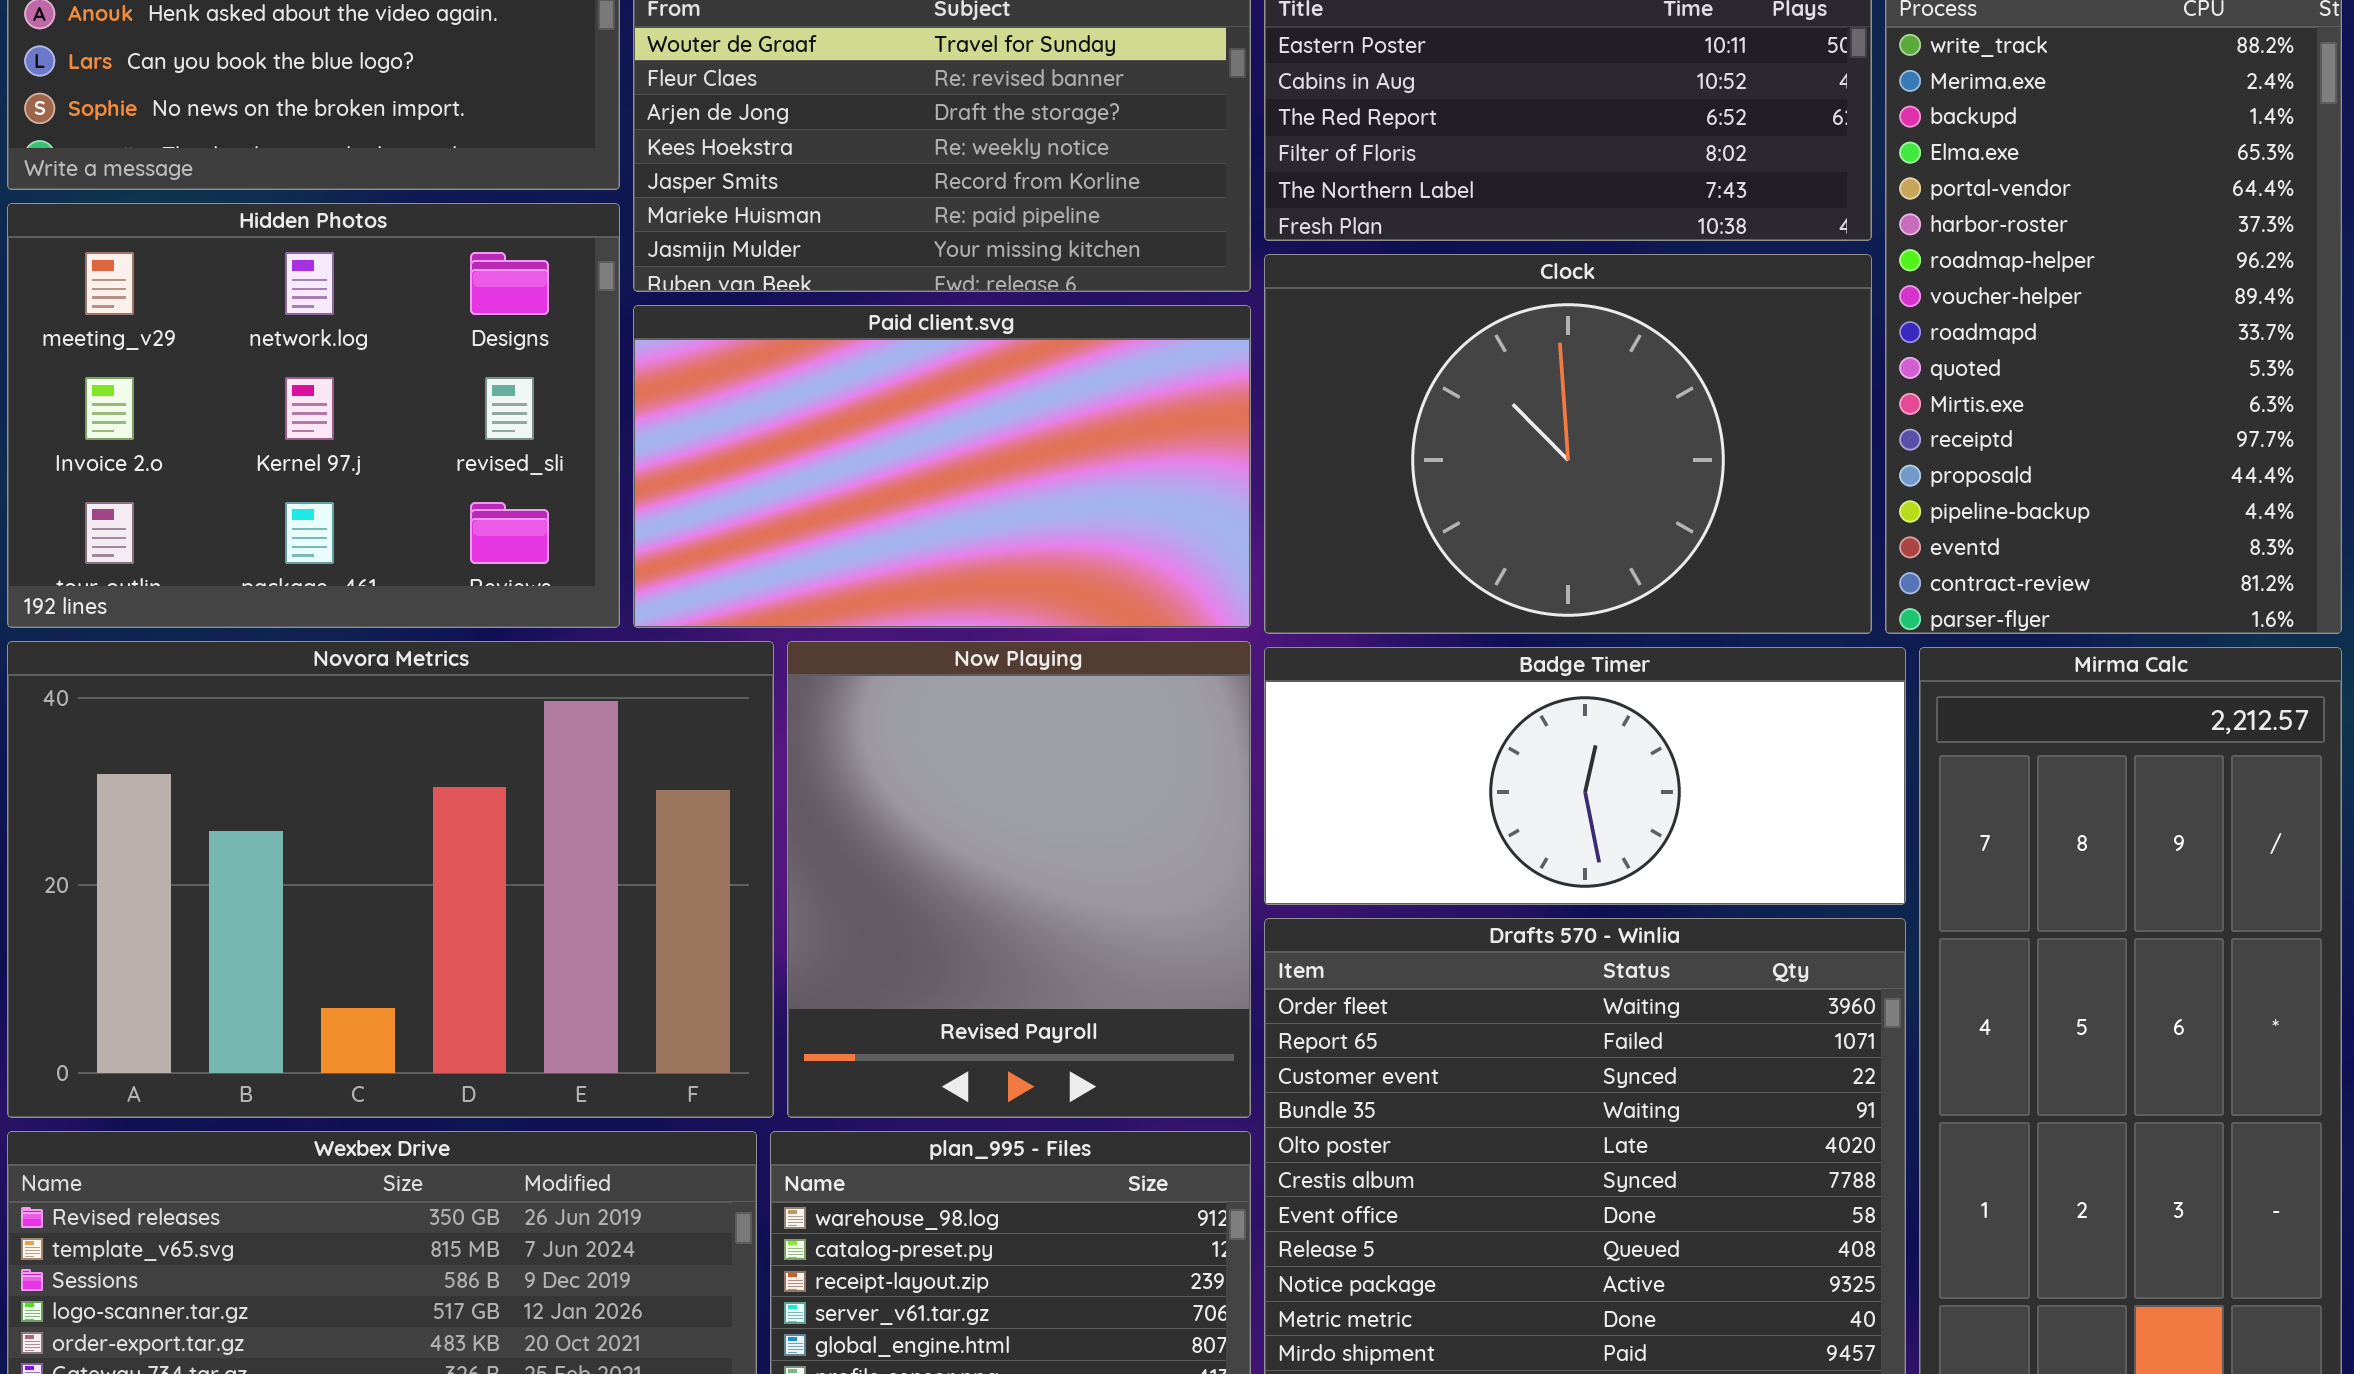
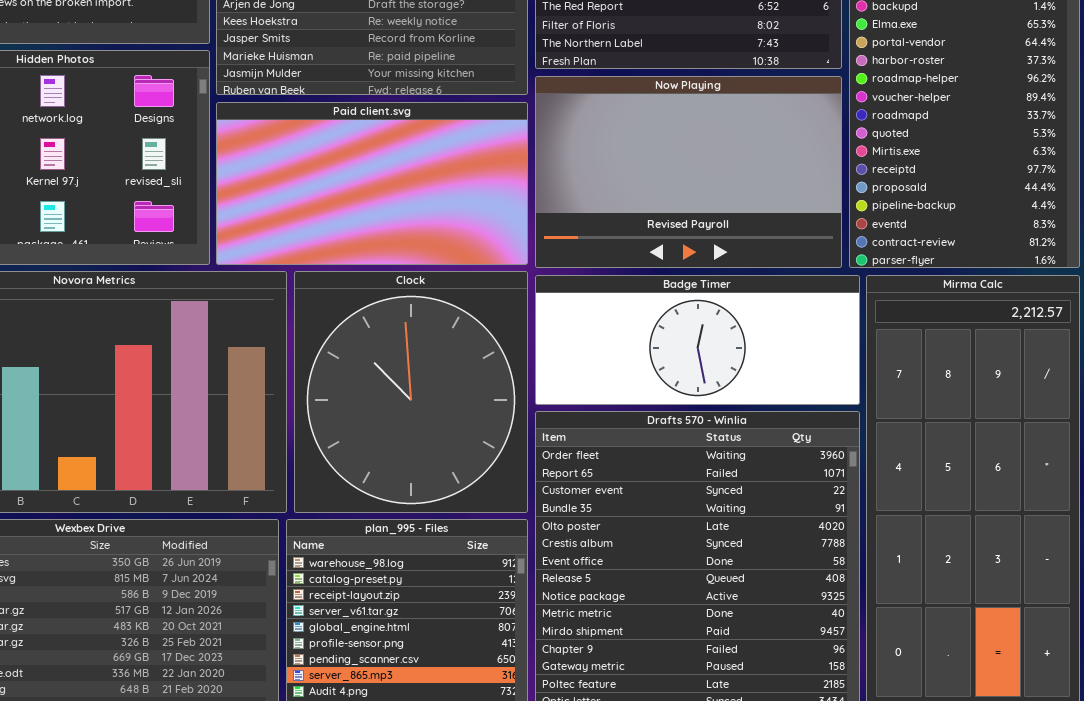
Clock: [1264,254,1872,634] -> [294,271,528,513], moved, resized
Now Playing: [787,641,1251,1118] -> [535,76,842,268], moved, resized

